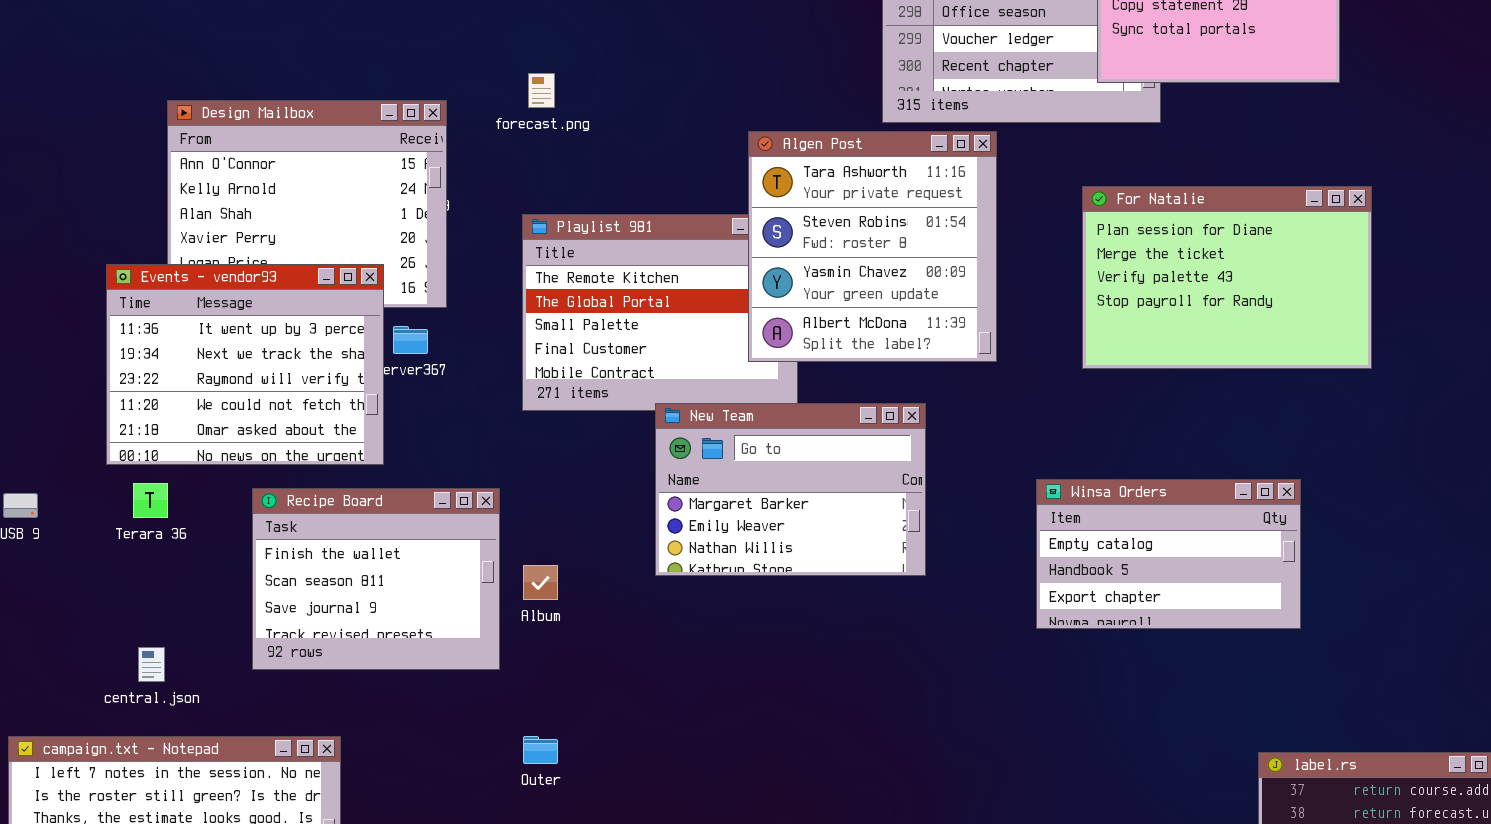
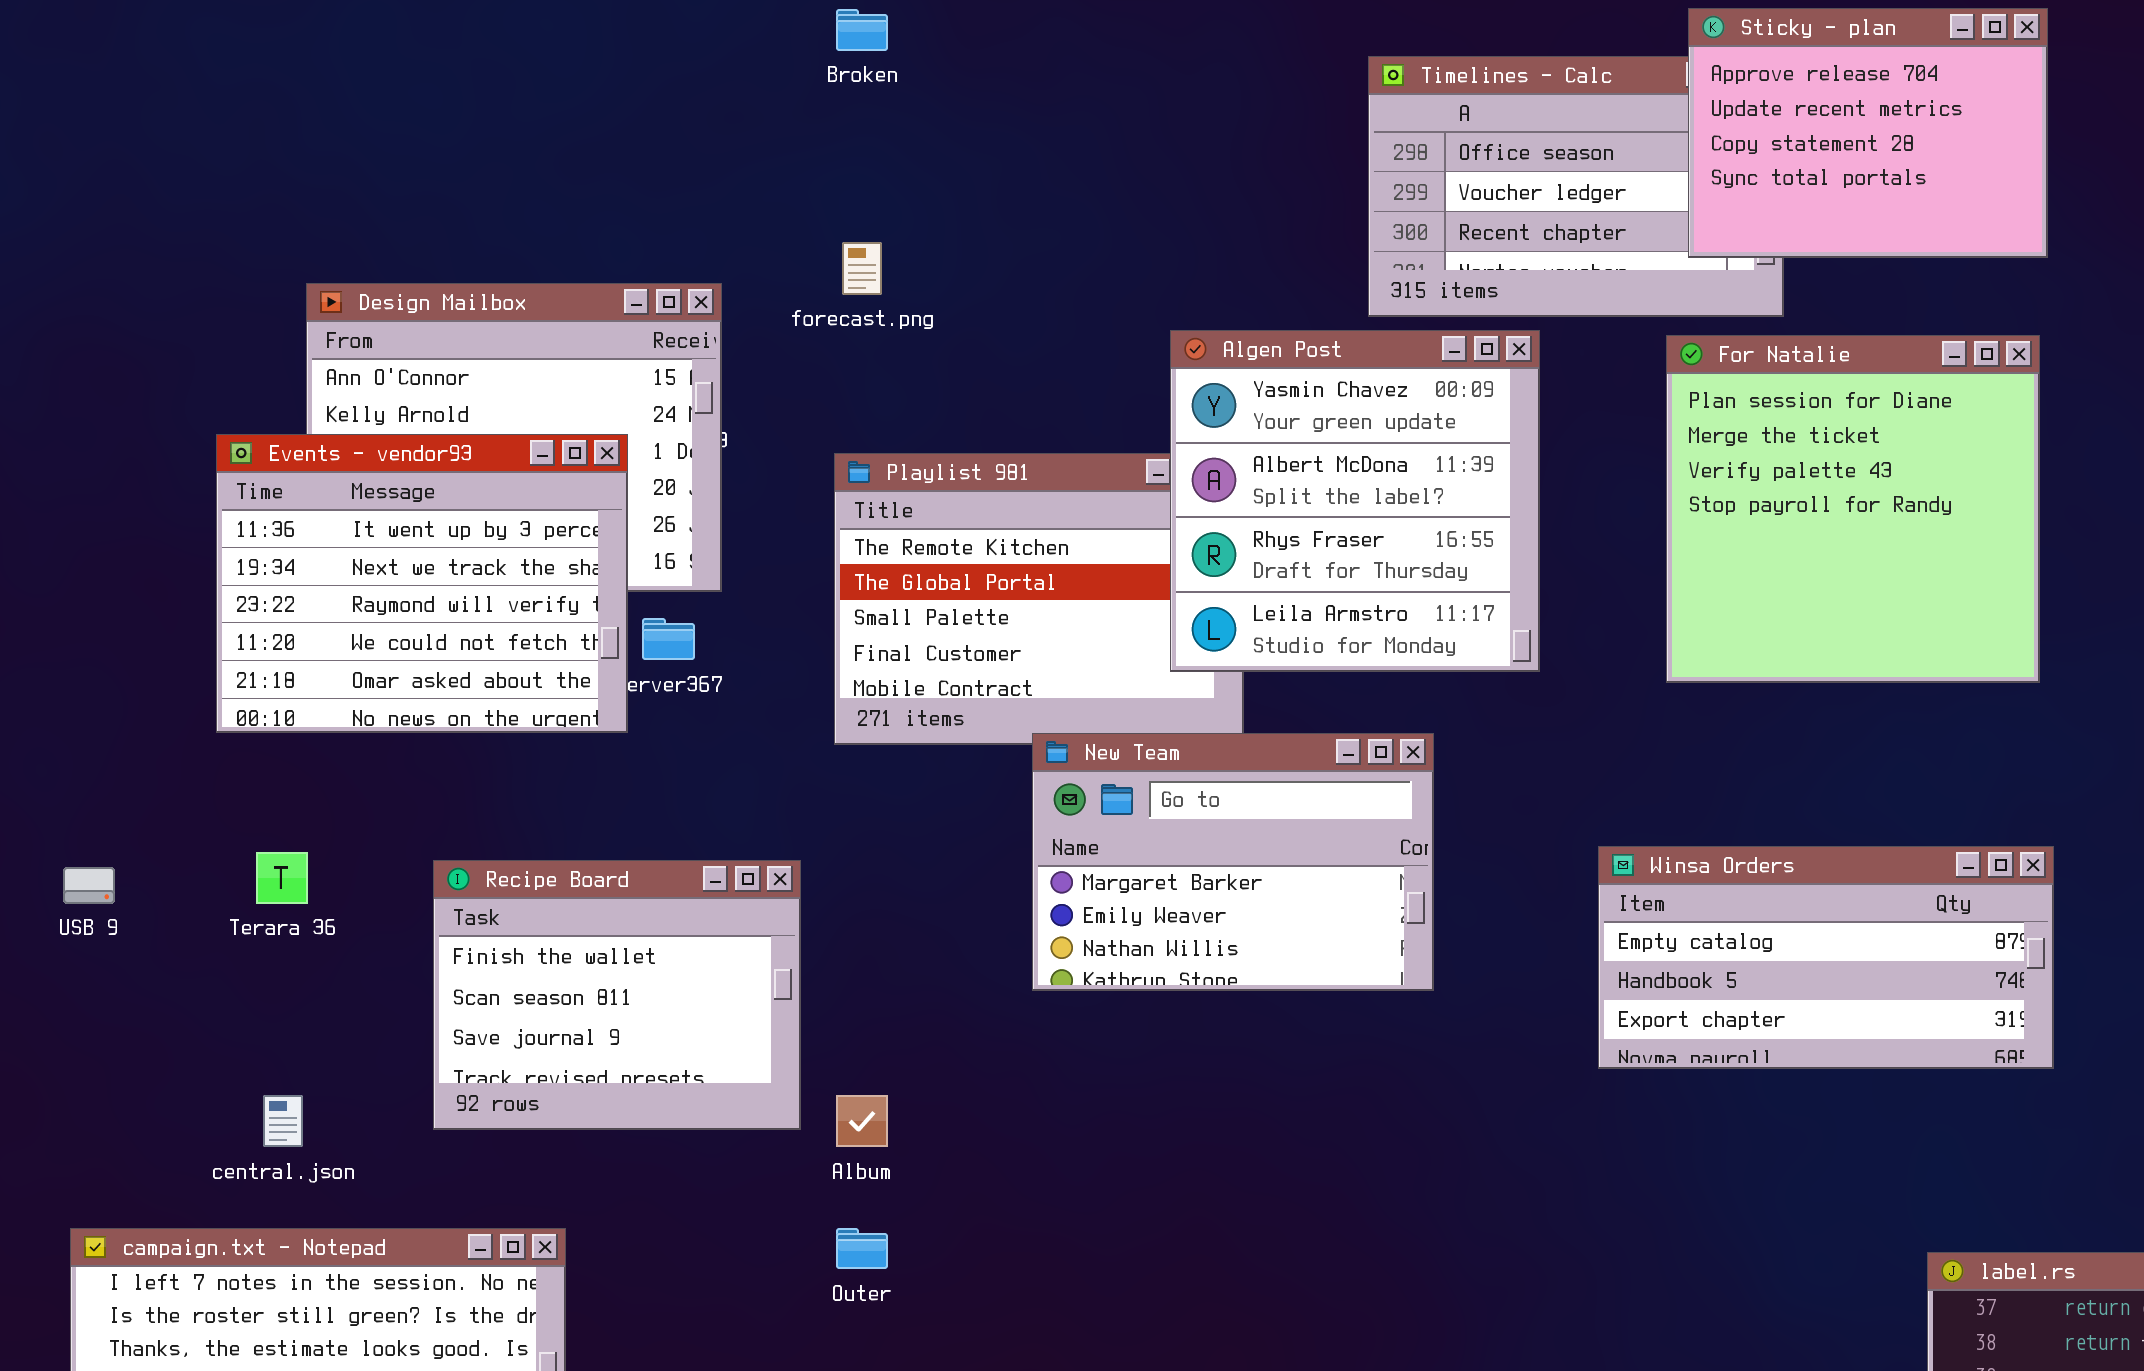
Algen Post: [748,131,997,362] -> [1170,330,1540,672], scrolled down 2 rows
For Natalie: [1082,186,1372,369] -> [1666,335,2040,683], resized
Events - vendor93: [106,264,384,465] -> [216,434,628,733], moved
Winsa Orders: [1036,479,1301,629] -> [1598,846,2054,1069], resized
Album: [523,565,558,600] -> [836,1095,888,1147], moved

